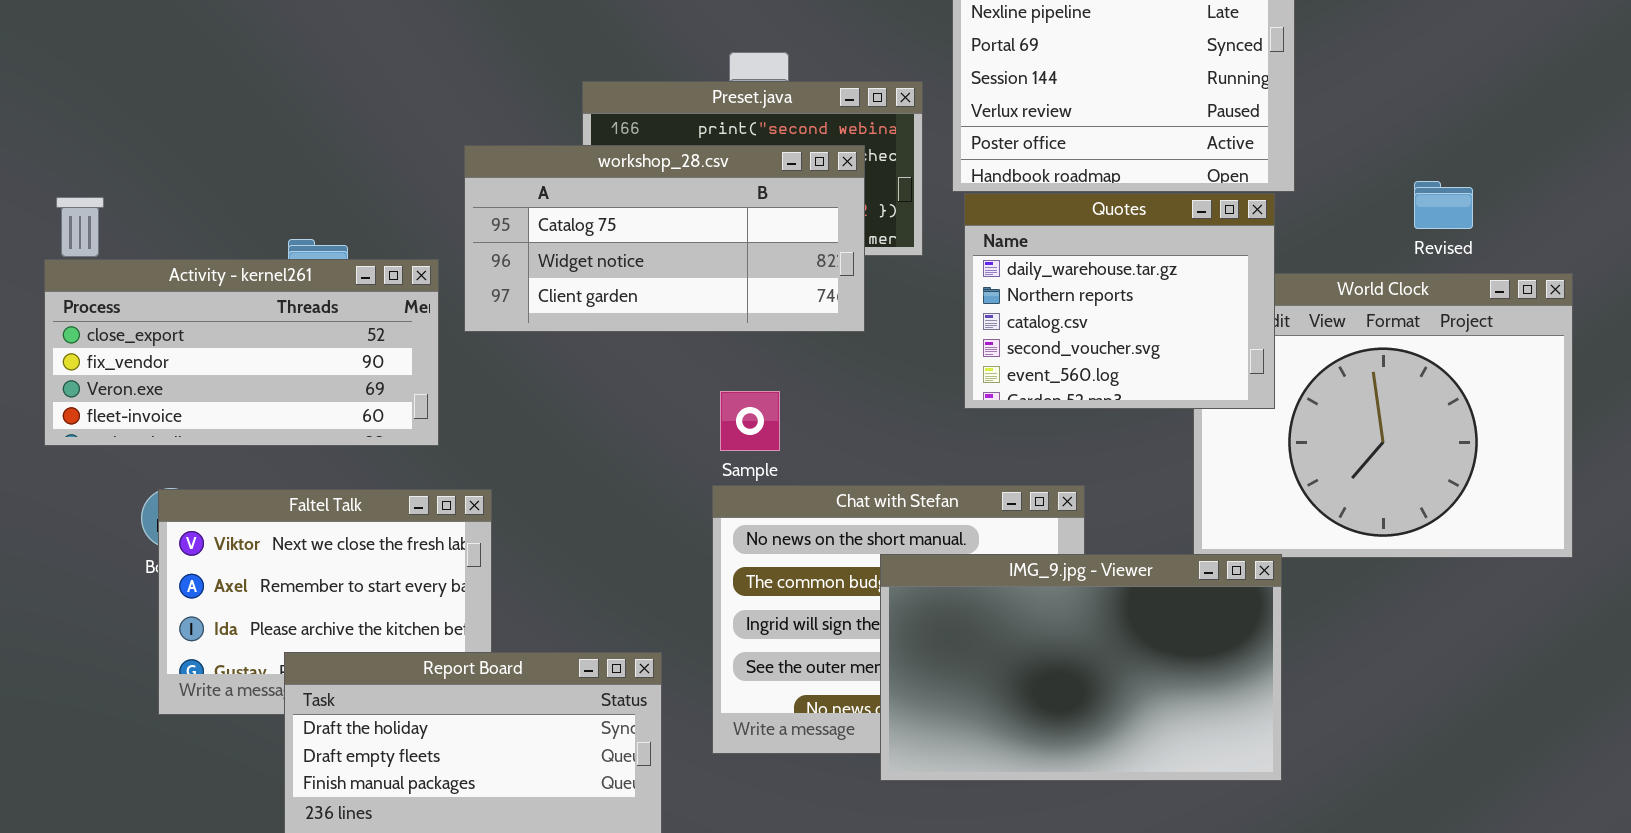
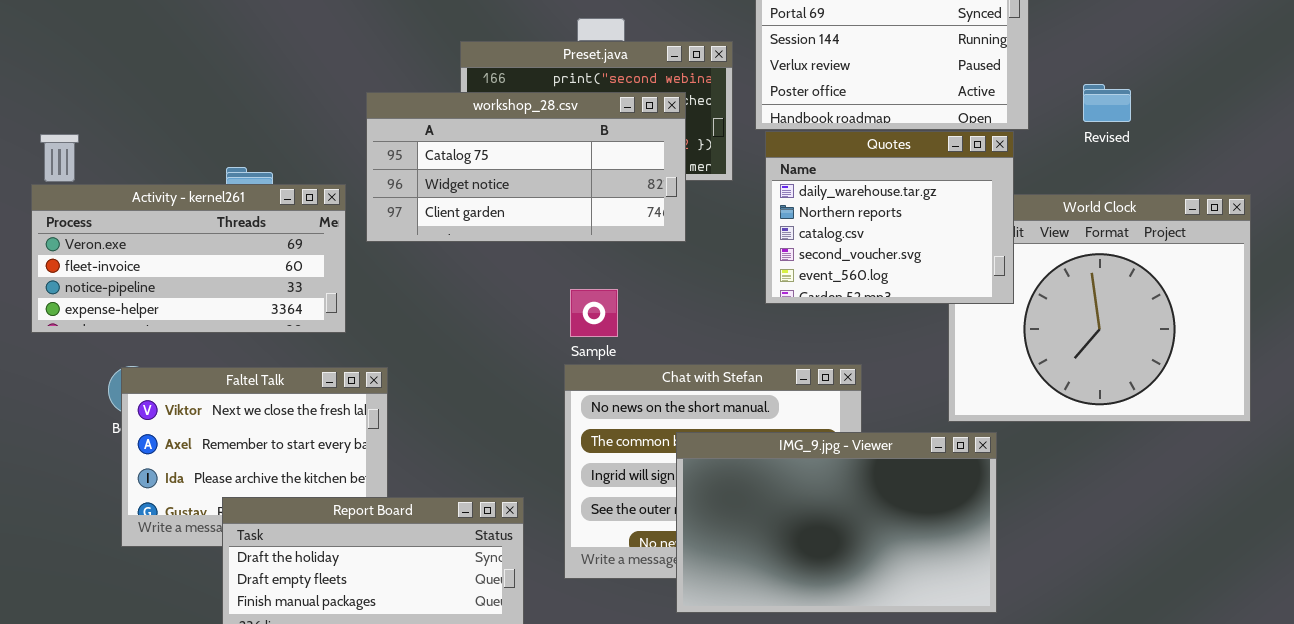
Revised: [1414,181,1473,229] -> [1083,84,1131,122], moved
Activity - kernel261: [44,259,439,446] -> [31,184,346,333], scrolled down 2 rows
IMG_9.jpg - Viewer: [880,554,1282,781] -> [676,432,997,613], moved

